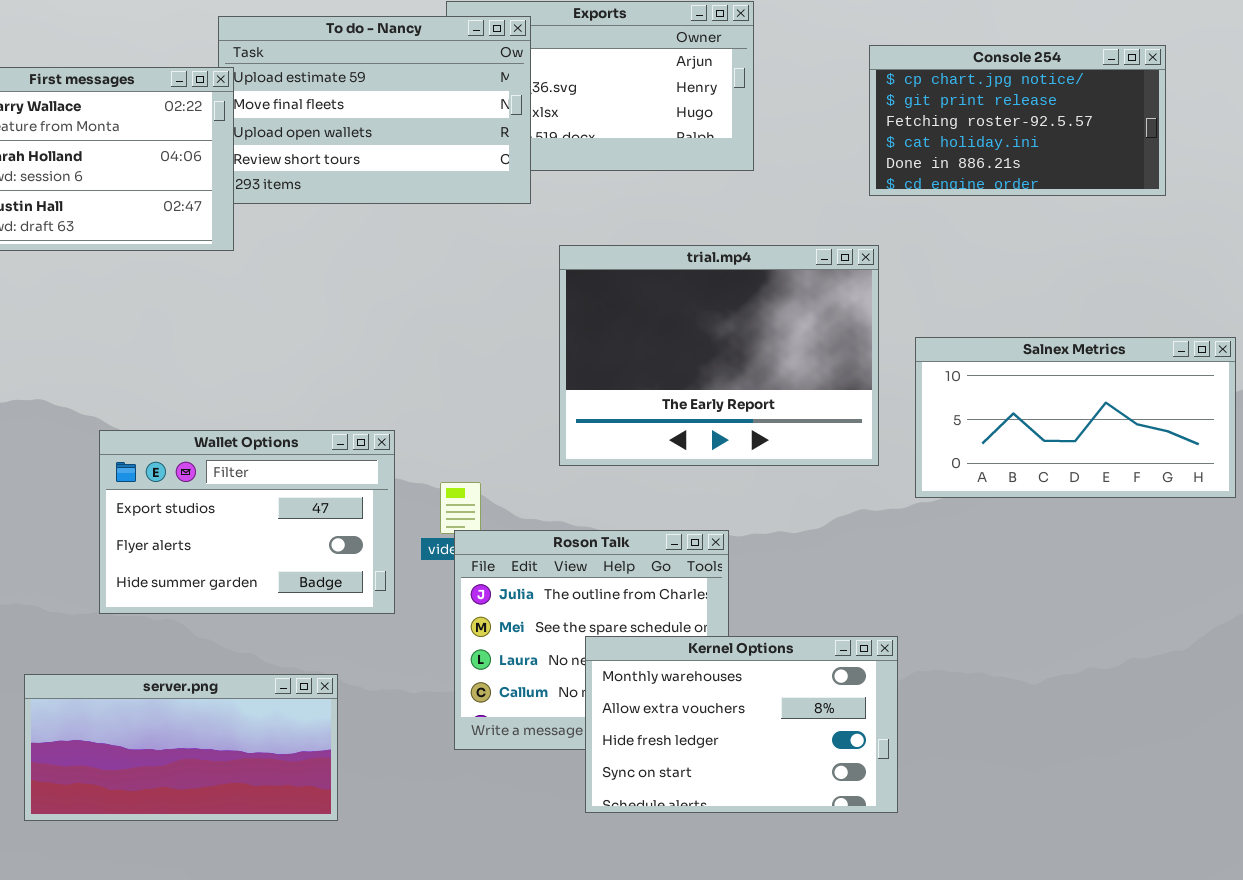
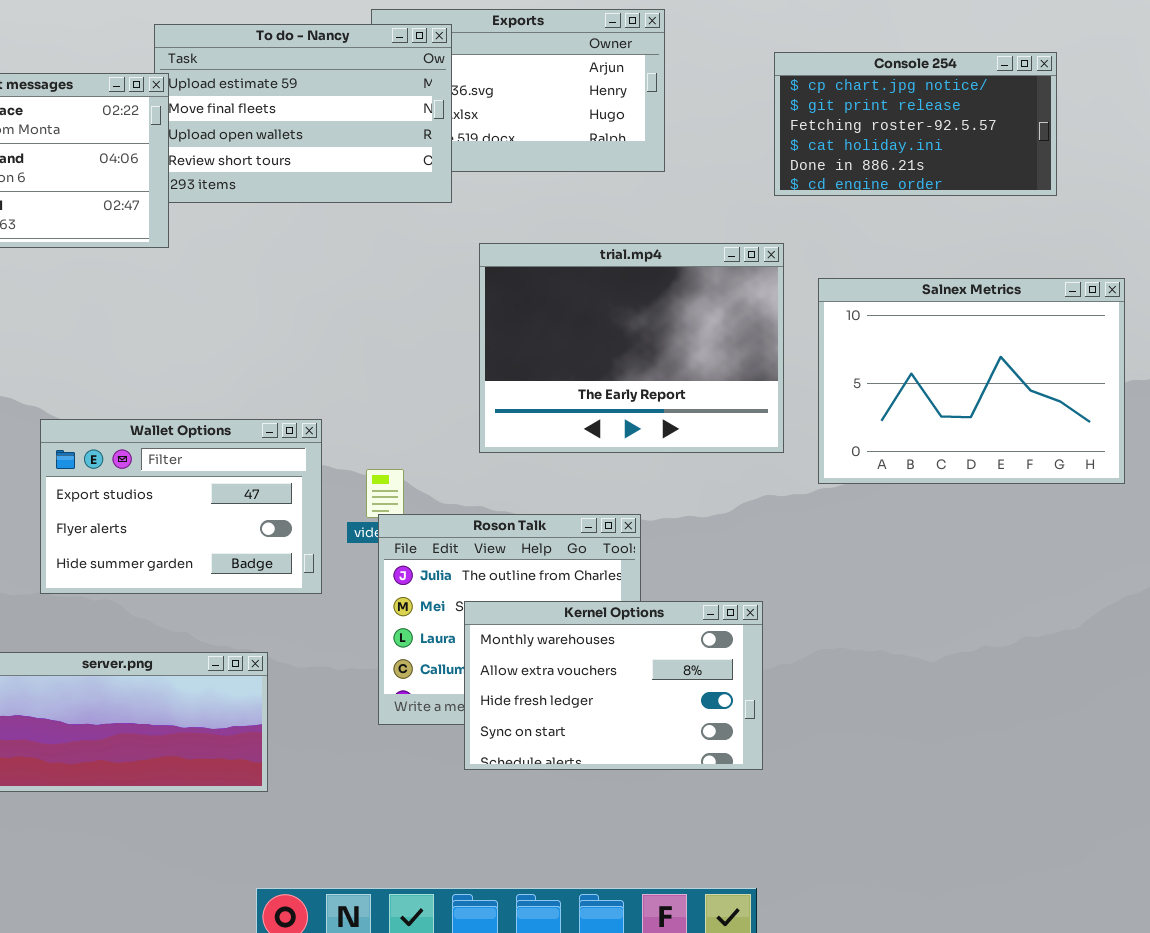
Salnex Metrics: [915,337,1236,498] -> [818,278,1125,484], resized
Kernel Options: [585,636,898,813] -> [464,601,763,770], moved

